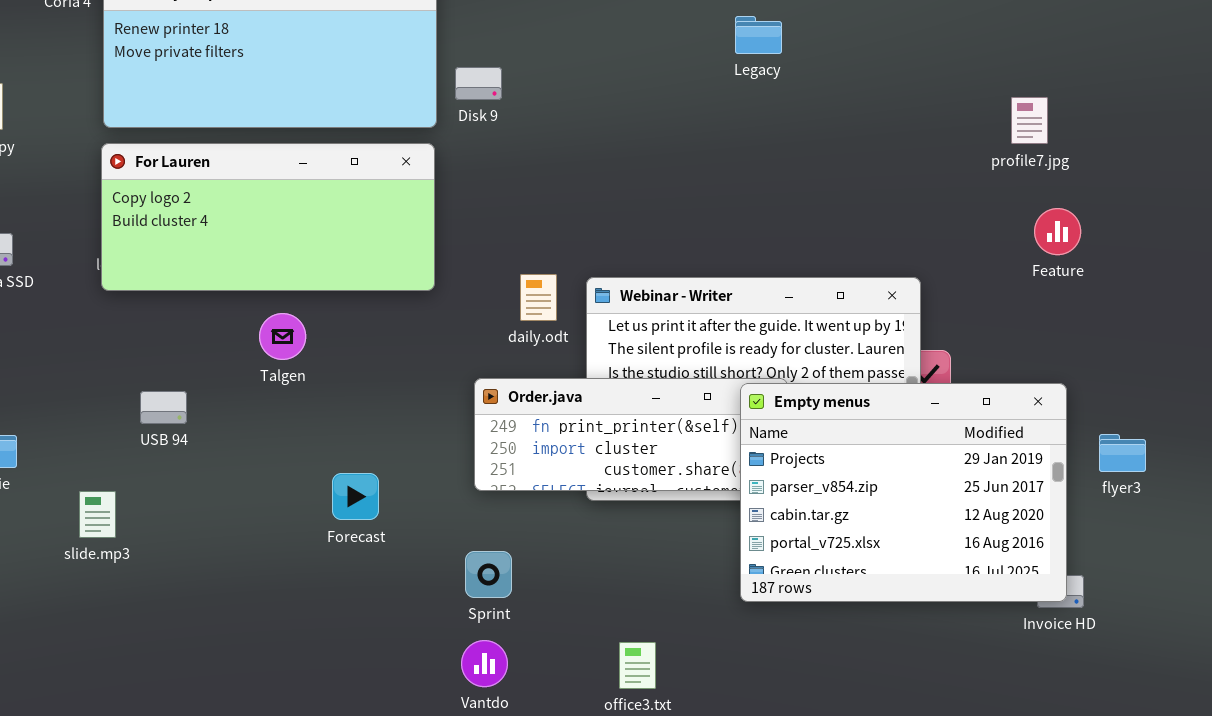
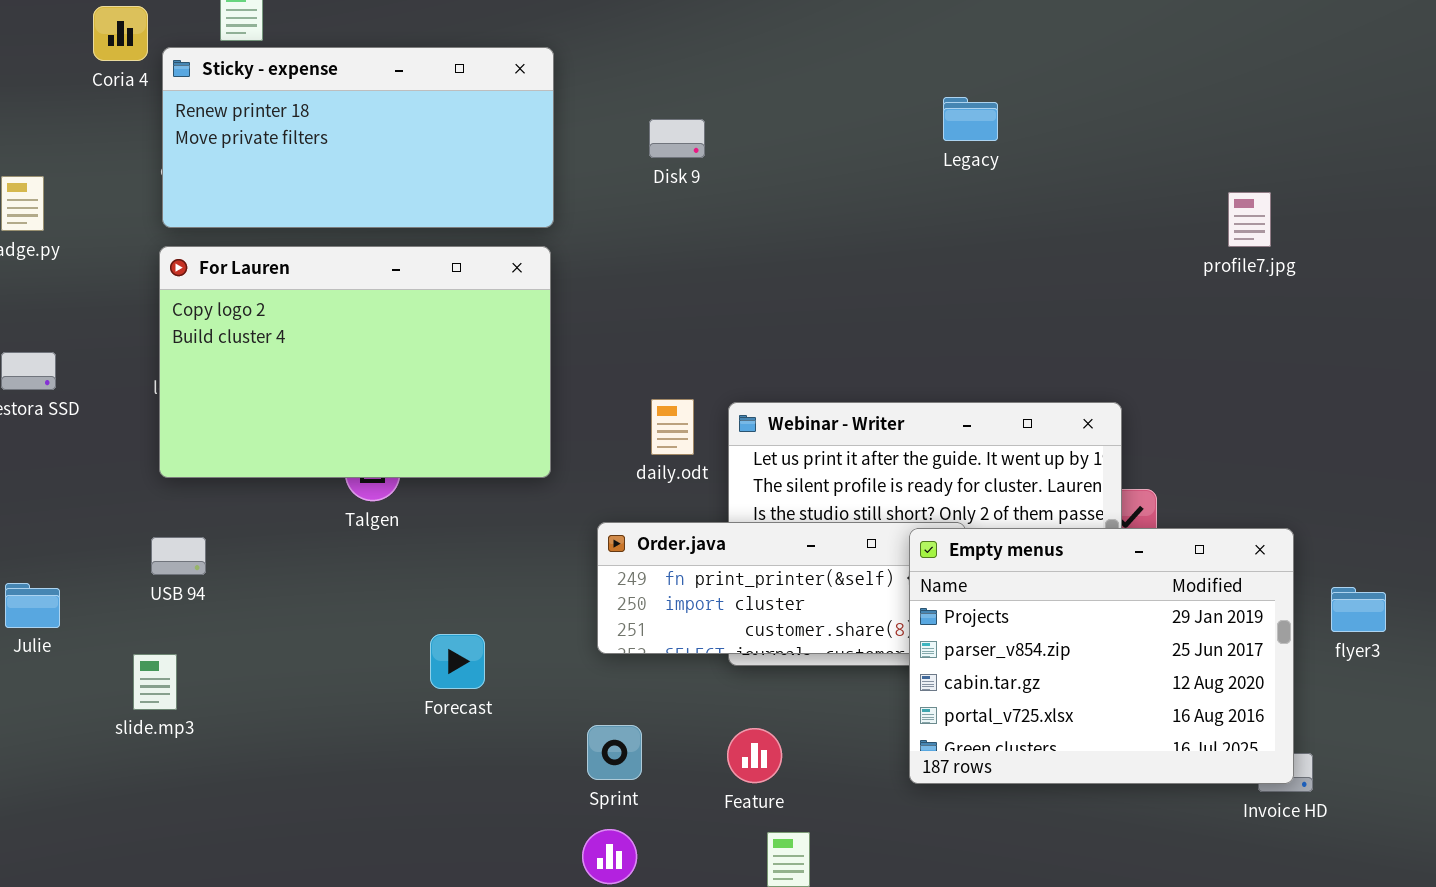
Legacy: [735,16,782,54] -> [943,97,998,141], moved
Disk 9: [455,67,502,100] -> [649,119,705,158], moved
For Lauren: [101,143,435,291] -> [159,246,551,478], resized
Feature: [1034,208,1081,255] -> [727,728,782,783], moved
USB 94: [140,391,187,424] -> [151,537,206,575], moved

